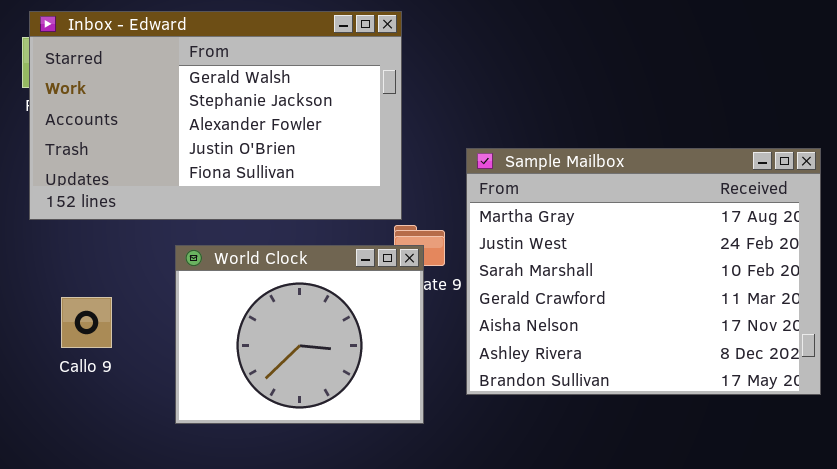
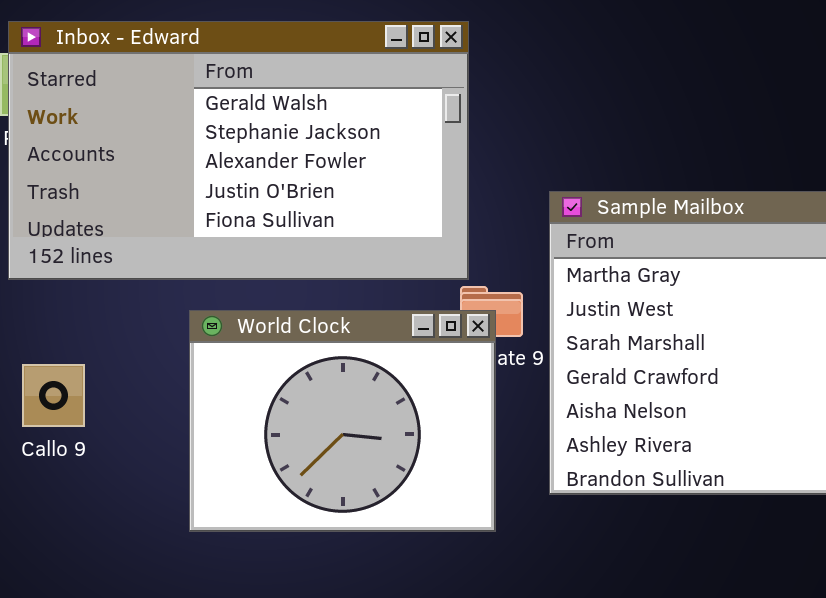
Callo 9: [61,297,112,348] -> [22,364,85,427], moved

